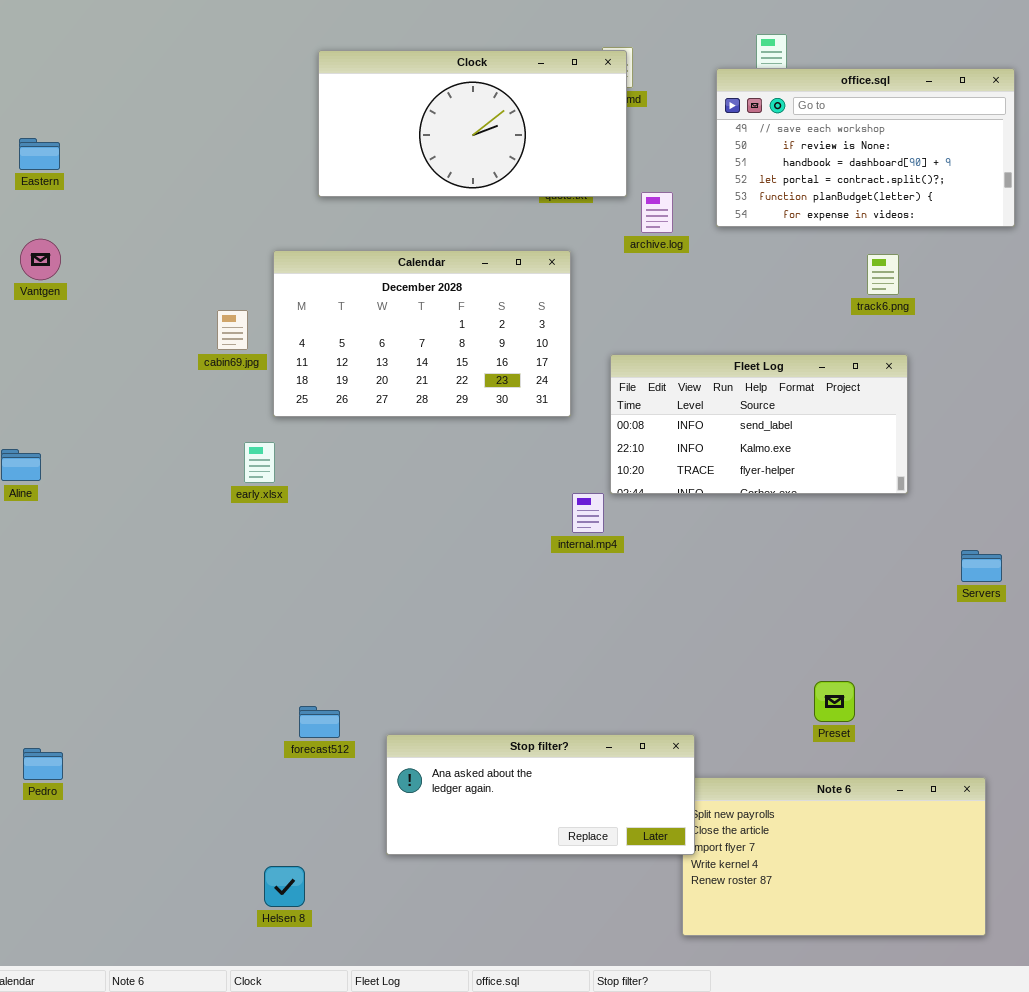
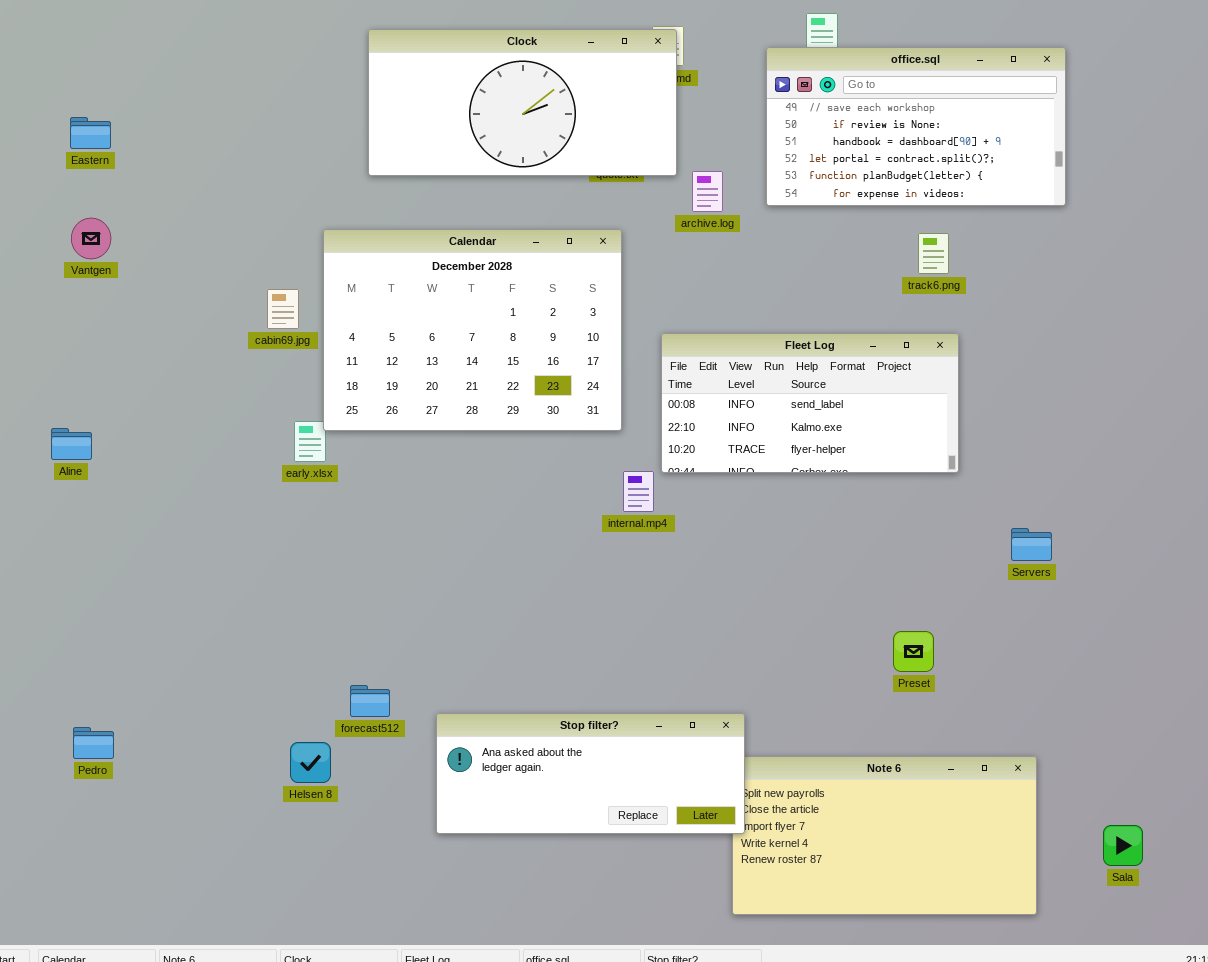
Calendar: [273,250,571,417] -> [323,229,622,431], resized
Preset: [814,681,855,722] -> [893,631,934,672], moved
Helsen 8: [264,866,305,907] -> [290,742,331,783], moved

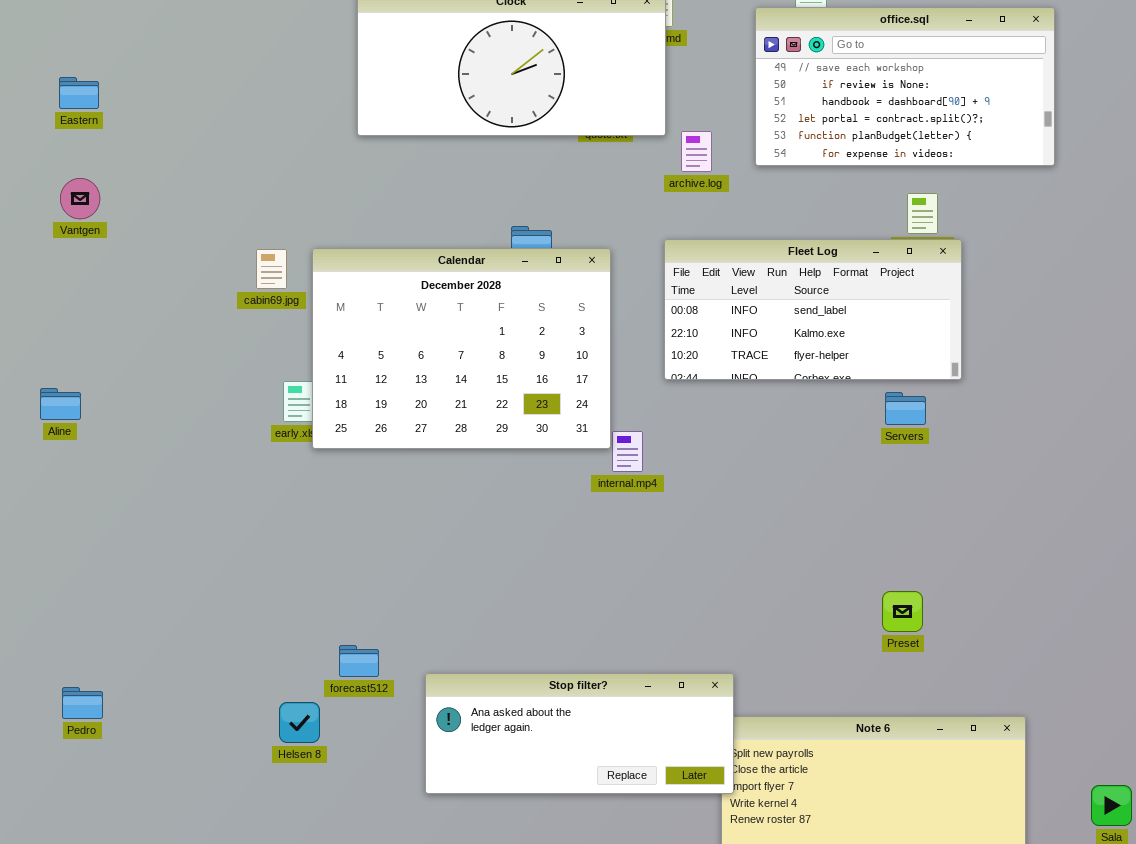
Calendar: [323,229,622,431] -> [312,248,611,449], moved
Fleet Log: [661,333,959,473] -> [664,239,962,380], moved
Servers: [1011,528,1052,561] -> [885,392,926,425], moved

